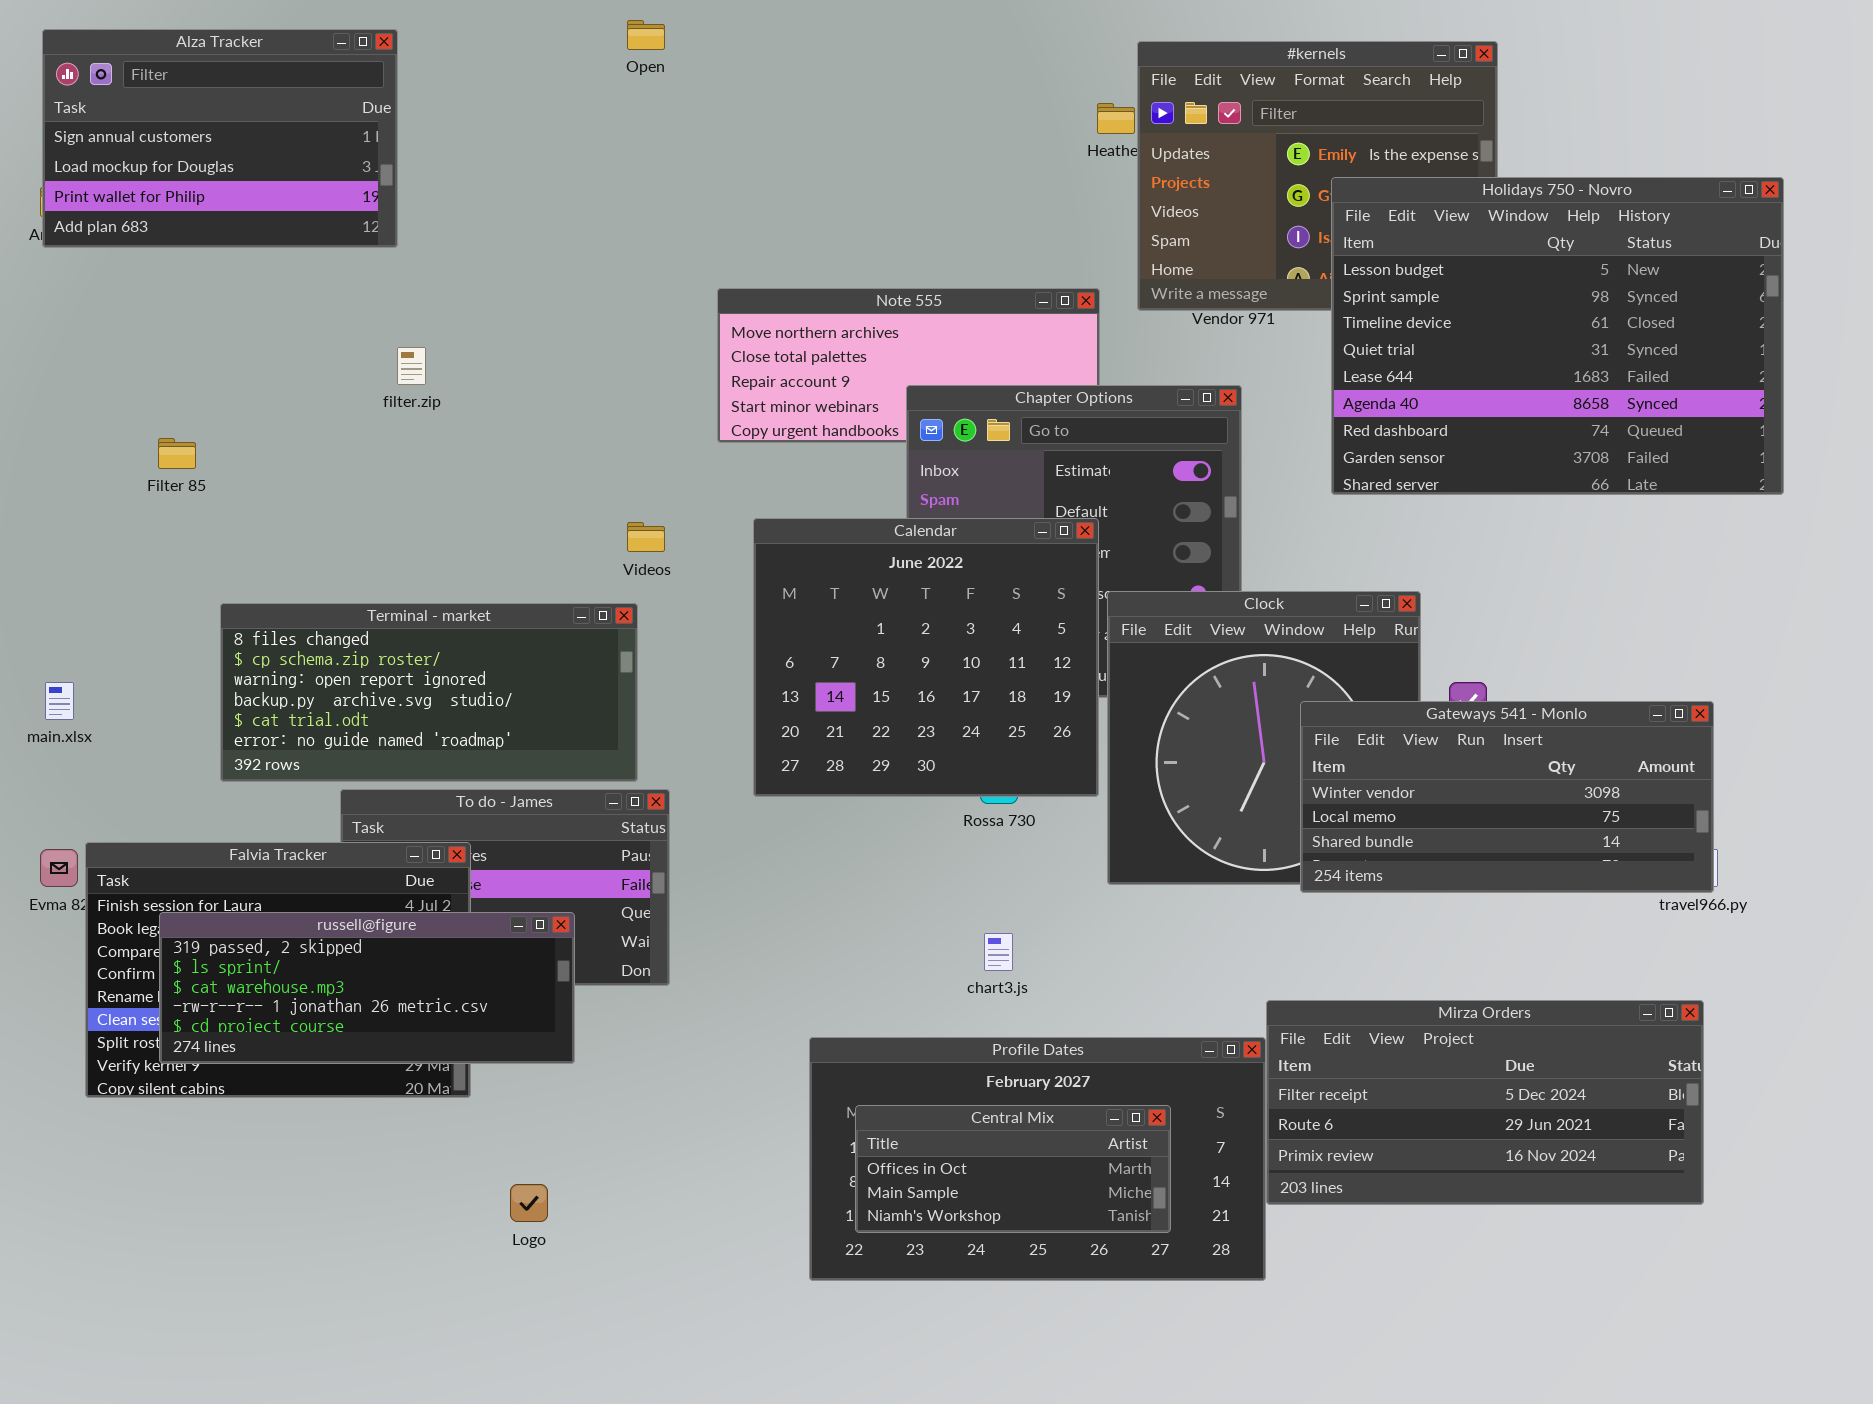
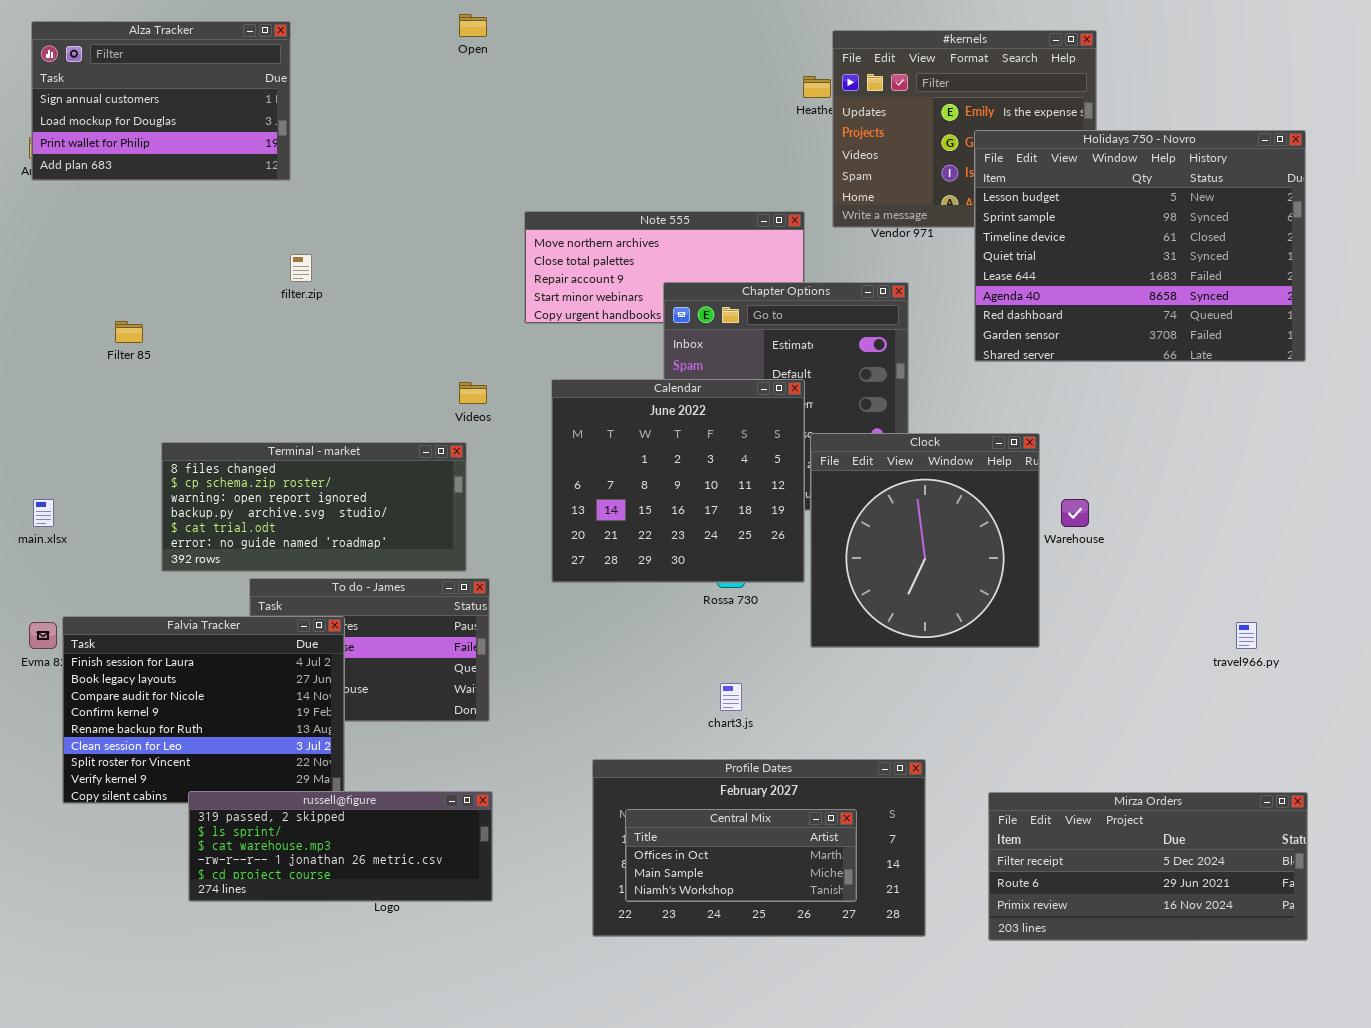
Gateways 541 - Monlo: [1300,701,1714,893] -> none, closed
russell@figure: [159,912,575,1064] -> [188,791,493,902], moved
Mirza Orders: [1266,1000,1704,1205] -> [988,792,1308,941], moved

